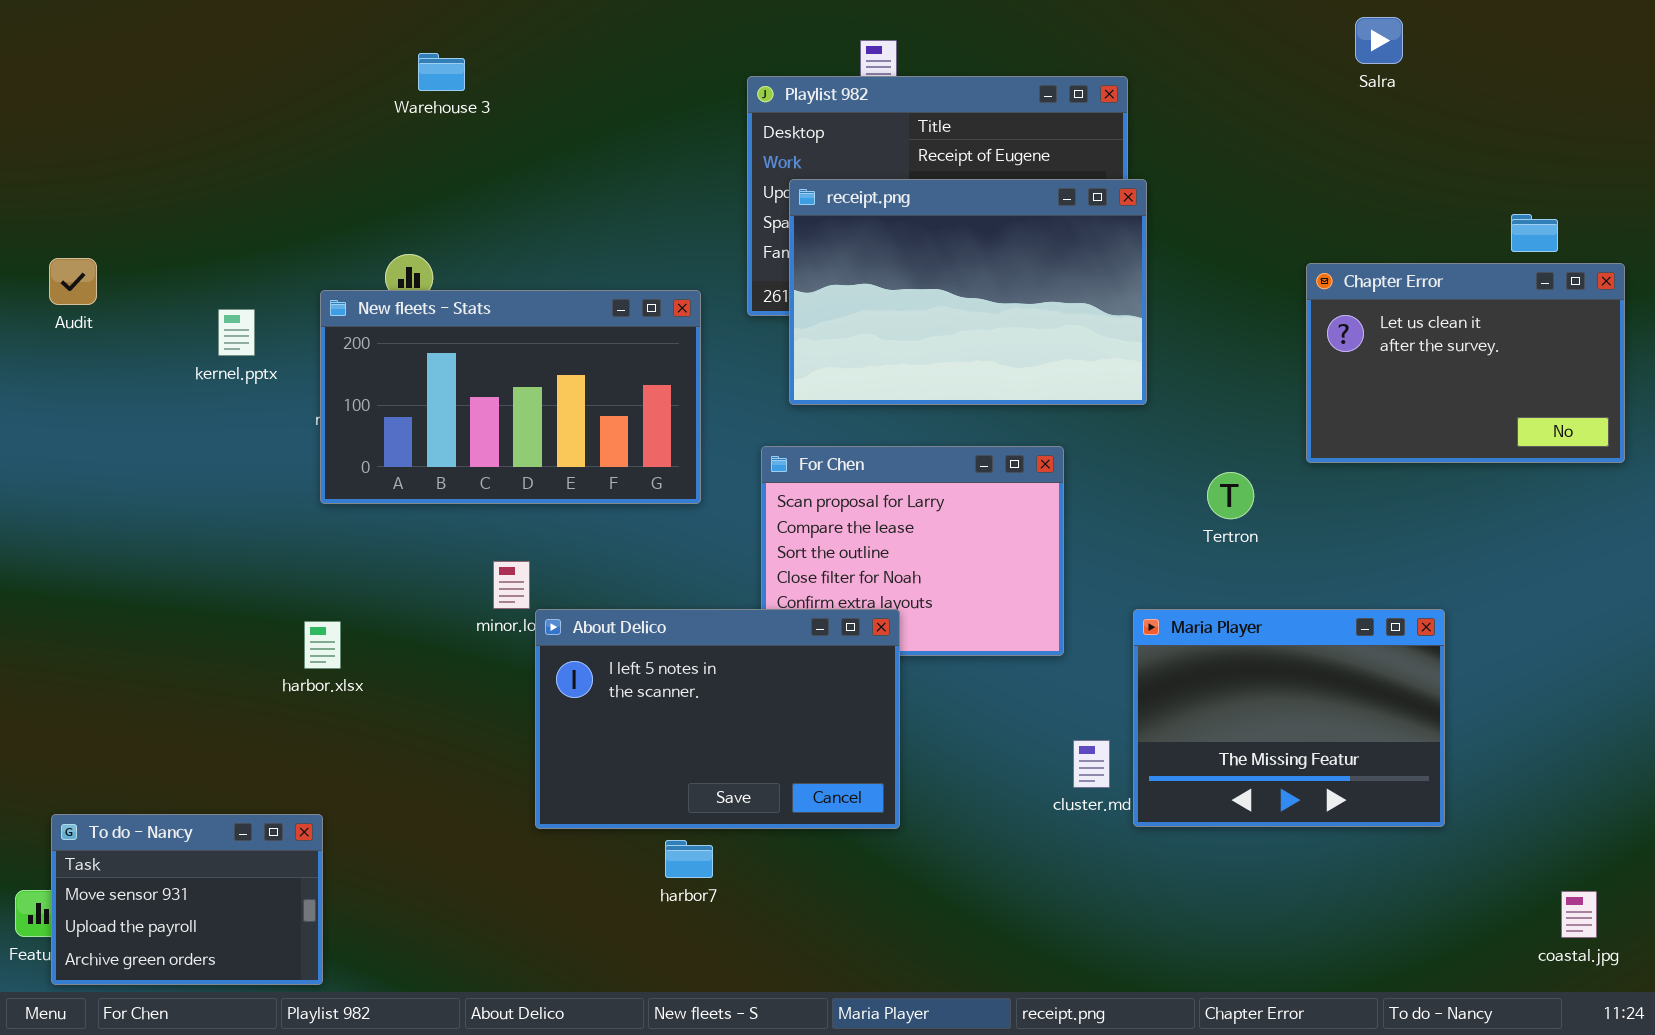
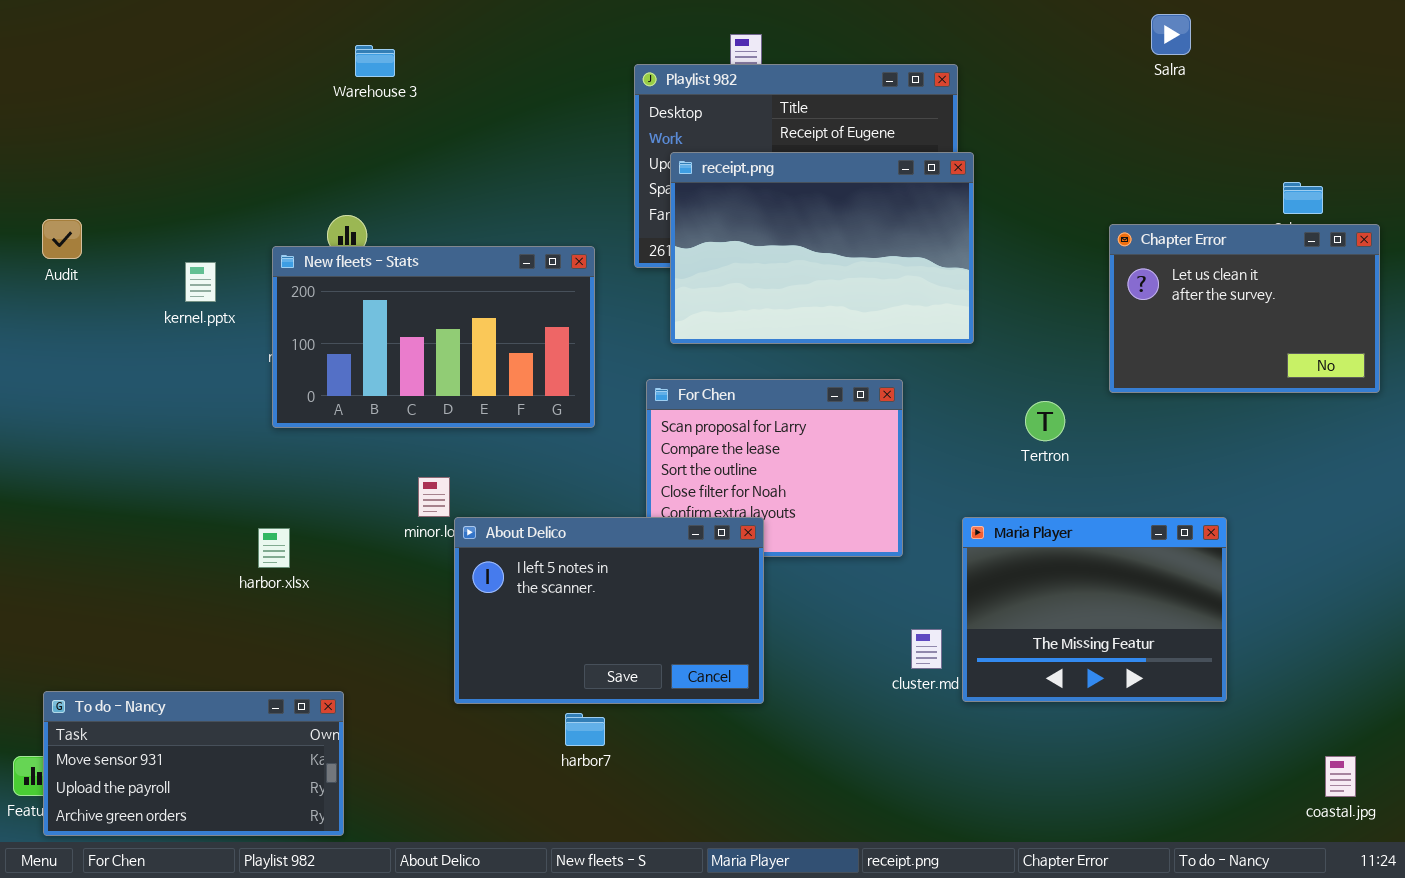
To do - Nancy: [51,814,323,985] -> [43,691,344,836], resized

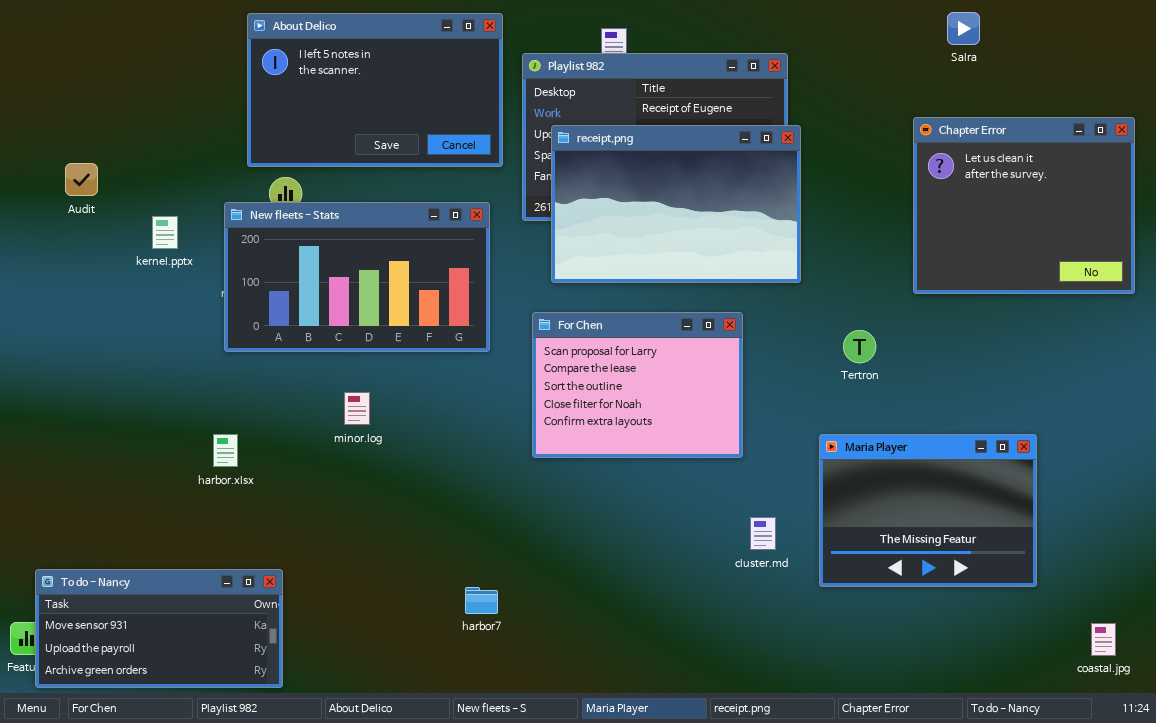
Audit: [42,219,82,259] -> [65,163,98,196], moved
Chapter Error: [1109,224,1380,393] -> [913,117,1135,294], moved, resized
About Delico: [454,517,764,704] -> [247,13,503,167], moved
Maria Player: [962,517,1227,702] -> [819,434,1037,587], moved

